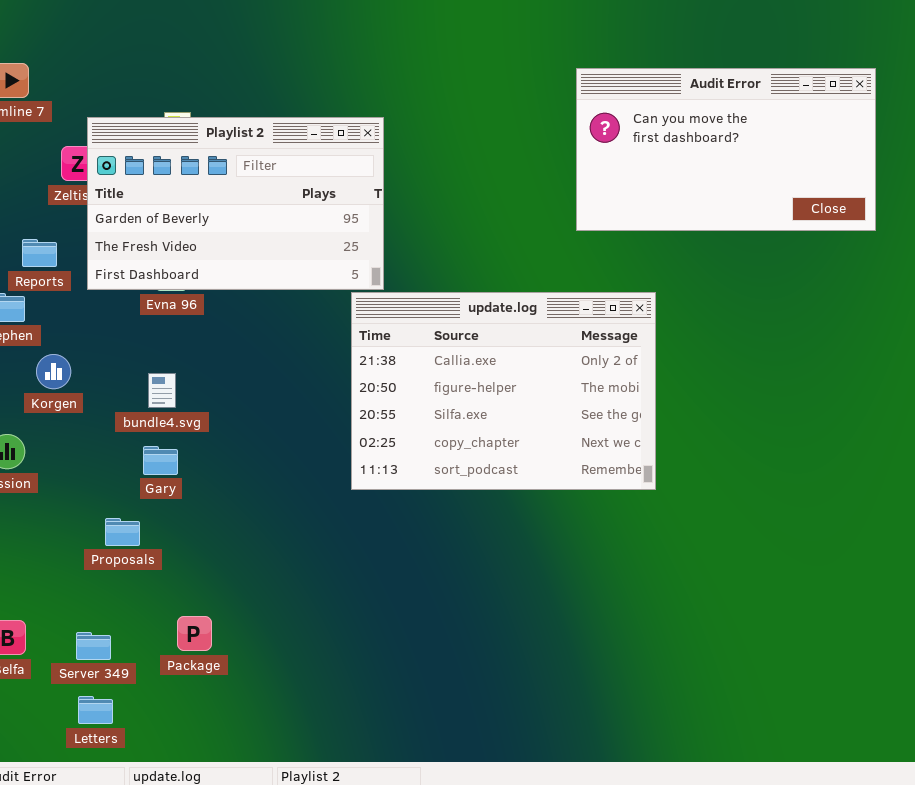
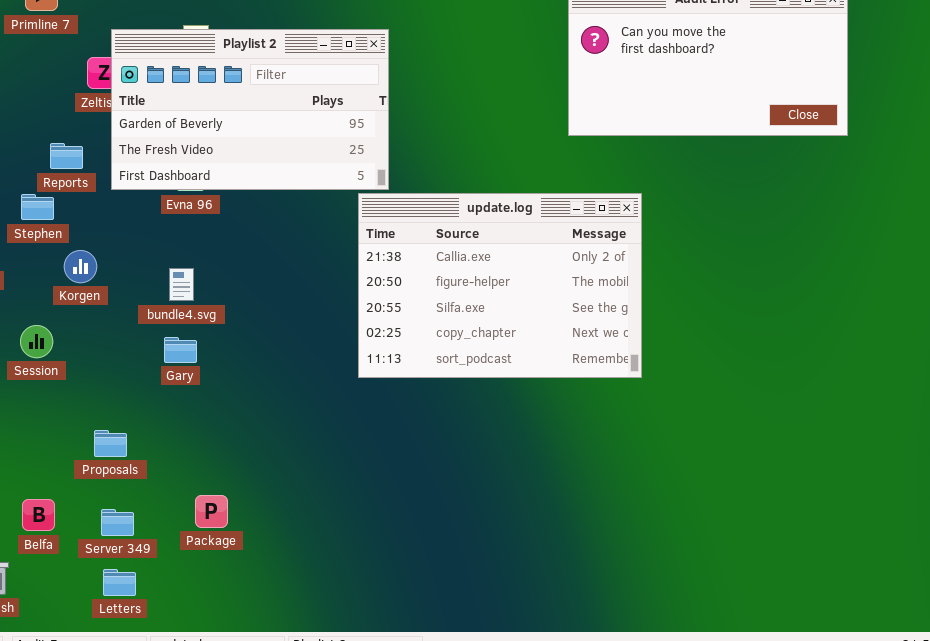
Proposals: [105,518,140,546] -> [94,430,127,457], moved

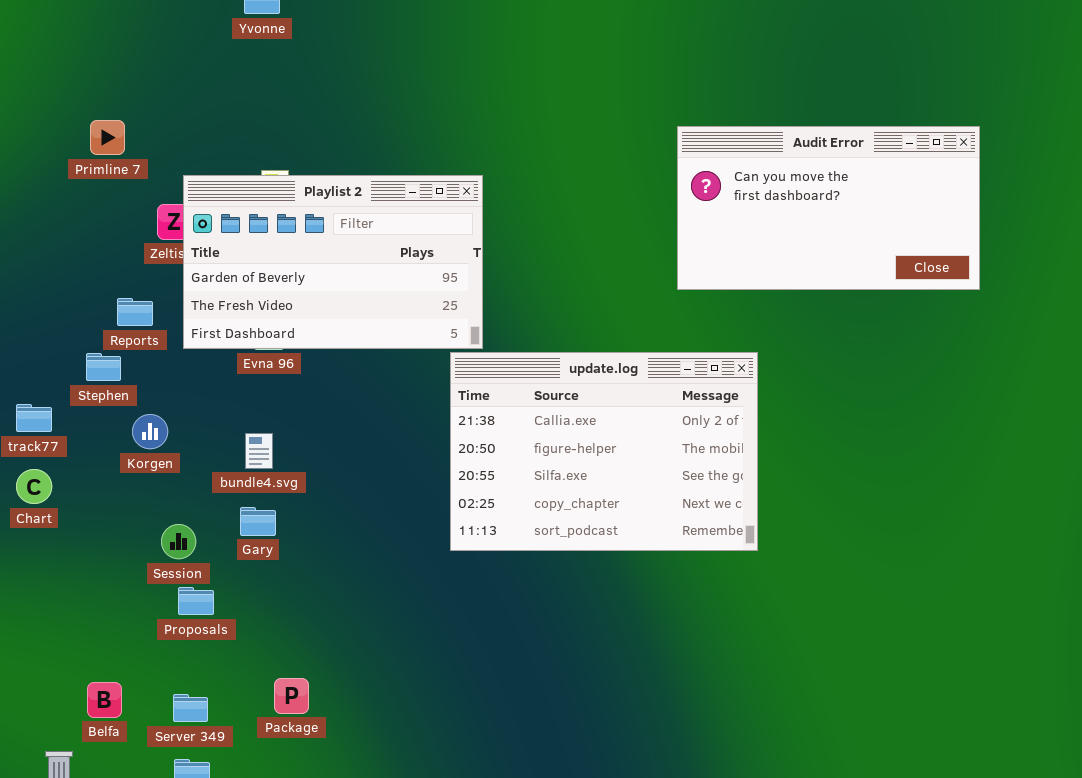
Session: [20,325,53,358] -> [161,524,196,559], moved
Proposals: [94,430,127,457] -> [178,587,214,615], moved

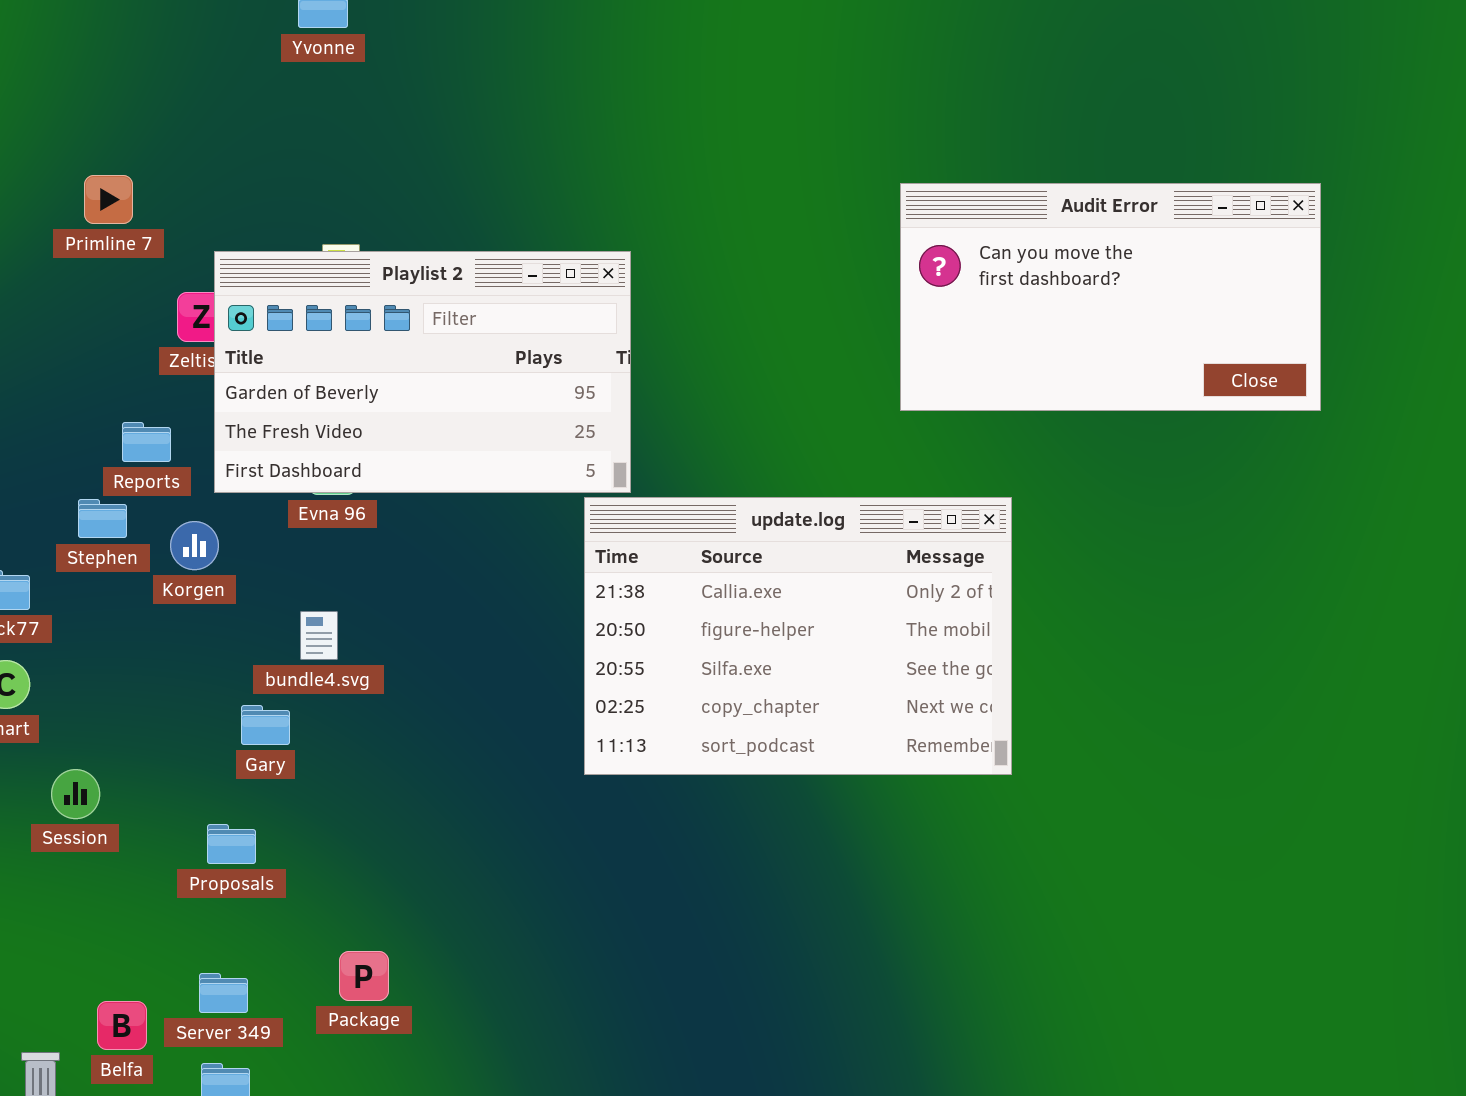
Korgen: [132,414,168,449] -> [170,521,219,570], moved
Gary: [240,507,276,536] -> [241,705,290,745], moved
Session: [161,524,196,559] -> [51,769,100,819], moved
Belfa: [87,682,122,718] -> [97,1001,147,1050], moved

